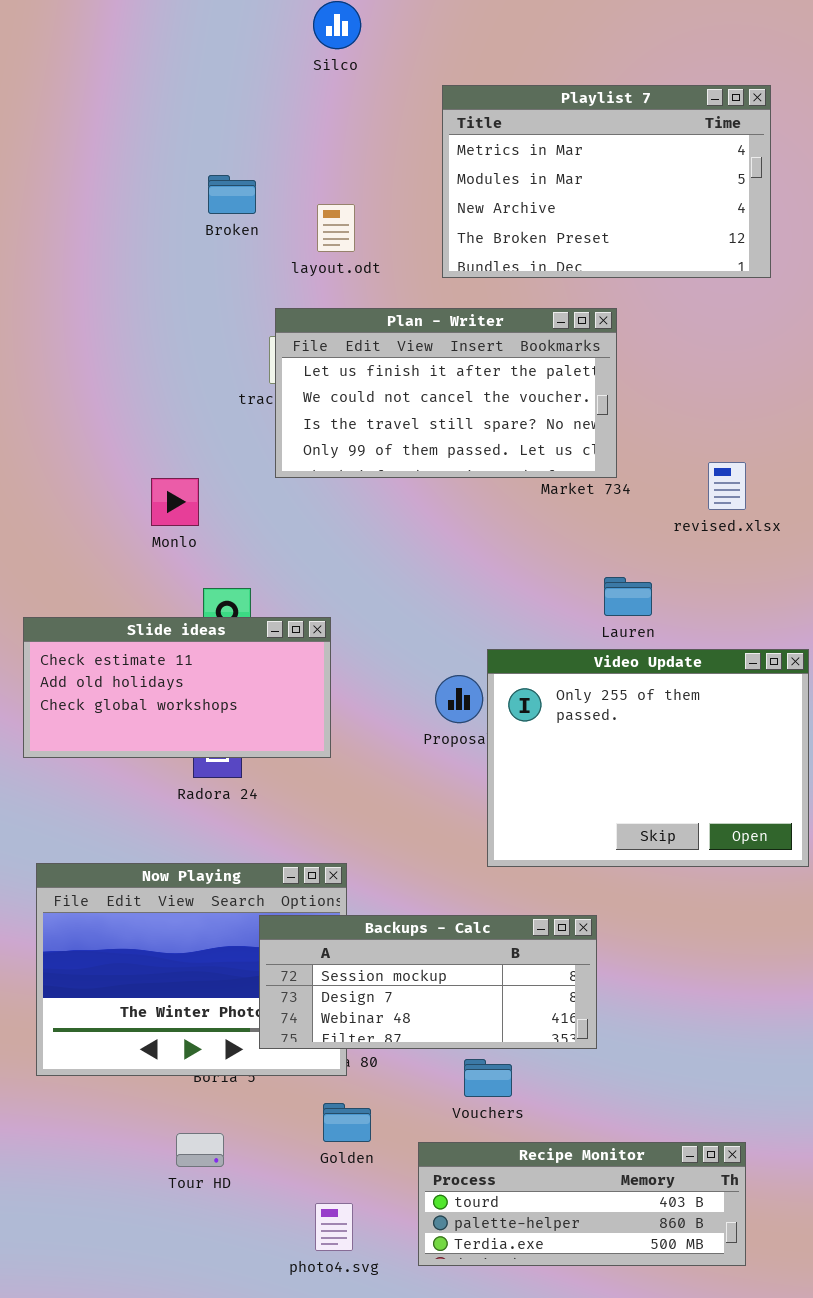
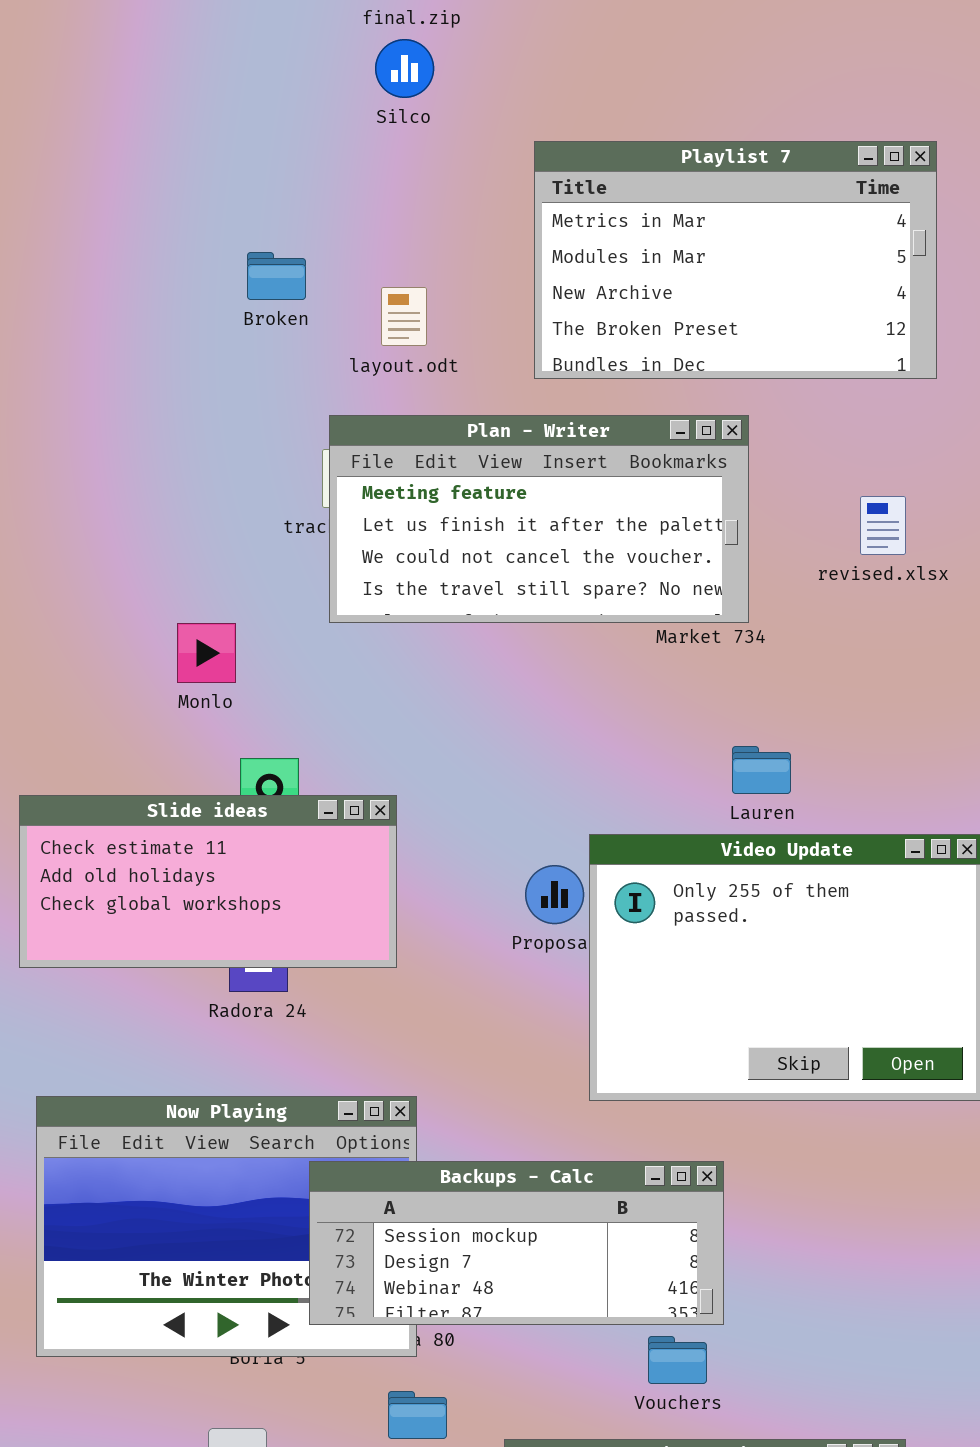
Plan - Writer: [275,308,617,478] -> [329,415,749,623], scrolled up 1 row
revised.xlsx: [708,462,746,510] -> [860,496,906,555], moved
Vouchers: [464,1059,512,1097] -> [648,1336,707,1384], moved

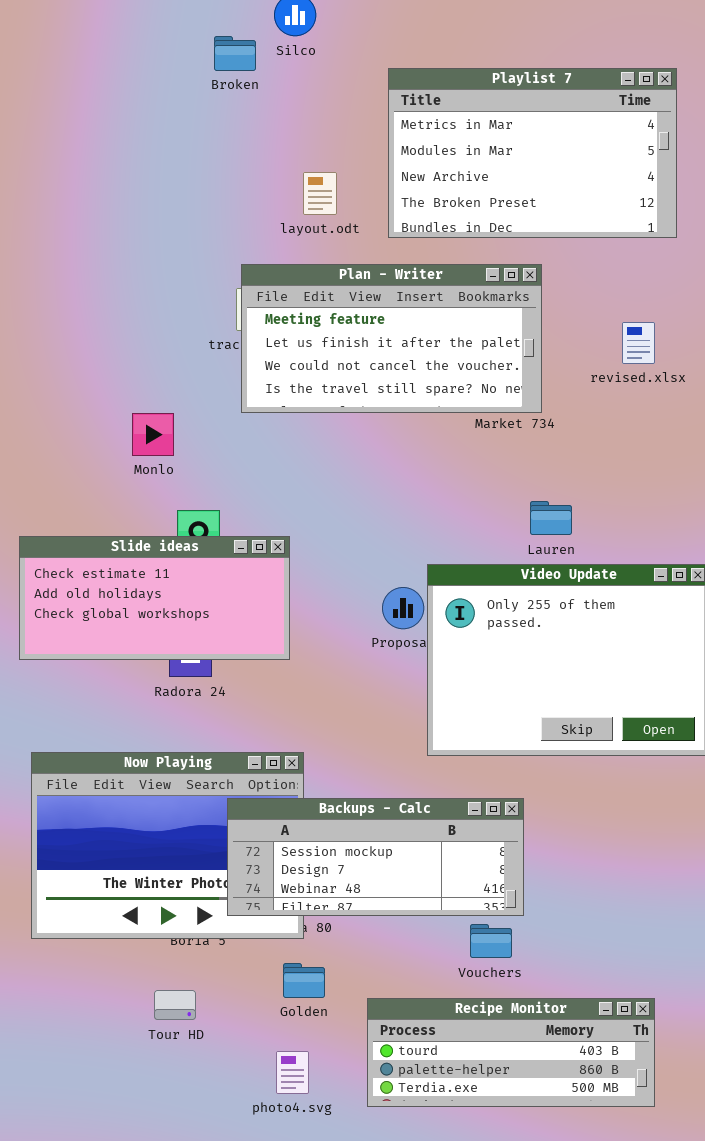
Broken: [247,252,306,300] -> [214,36,256,71], moved
layout.odt: [381,287,427,346] -> [303,172,337,215], moved

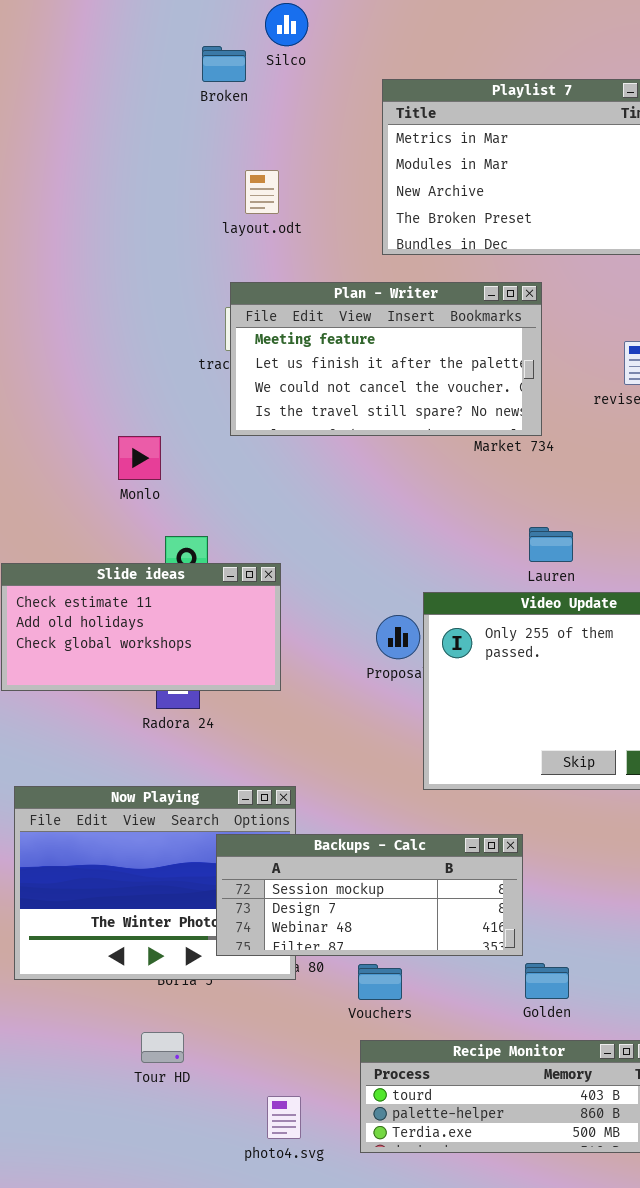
layout.odt: [303,172,337,215] -> [245,170,279,214], moved
Vouchers: [470,924,512,958] -> [358,964,402,1000], moved
Golden: [283,963,325,998] -> [525,963,569,999], moved

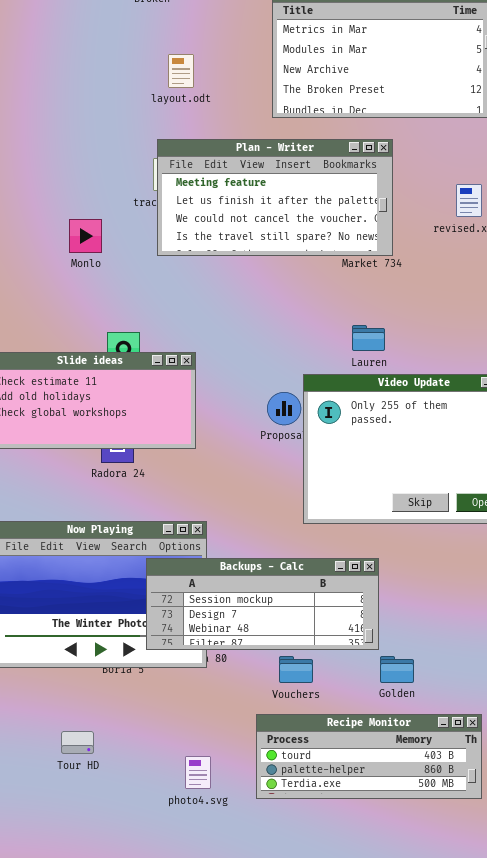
Monlo: [118,436,161,480] -> [69,219,102,253], moved
Lauren: [529,527,573,562] -> [352,325,385,351], moved
Vouchers: [358,964,402,1000] -> [279,656,313,683], moved
Tour HD: [141,1032,184,1063] -> [61,731,94,754], moved

